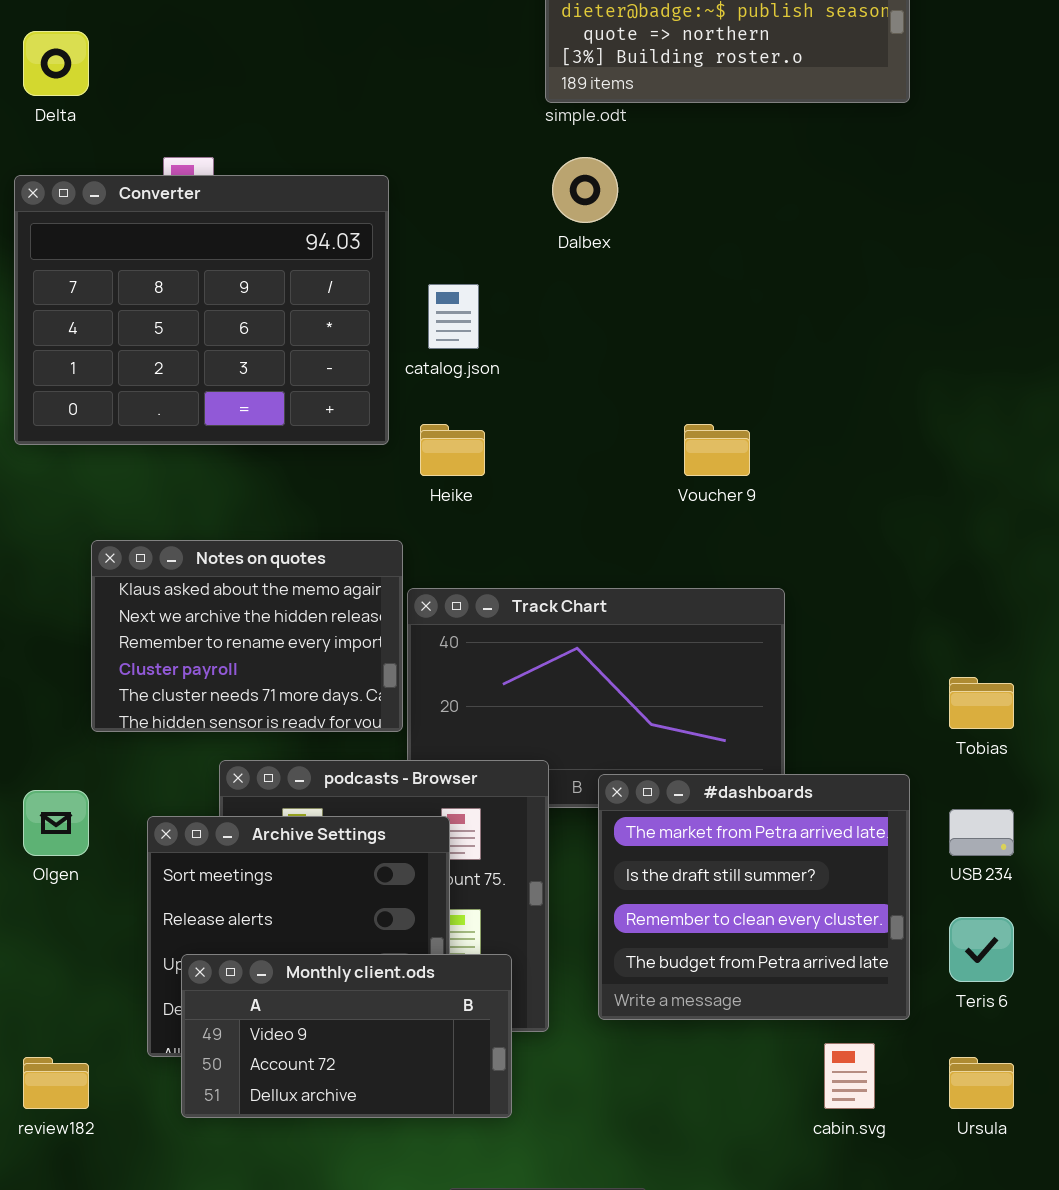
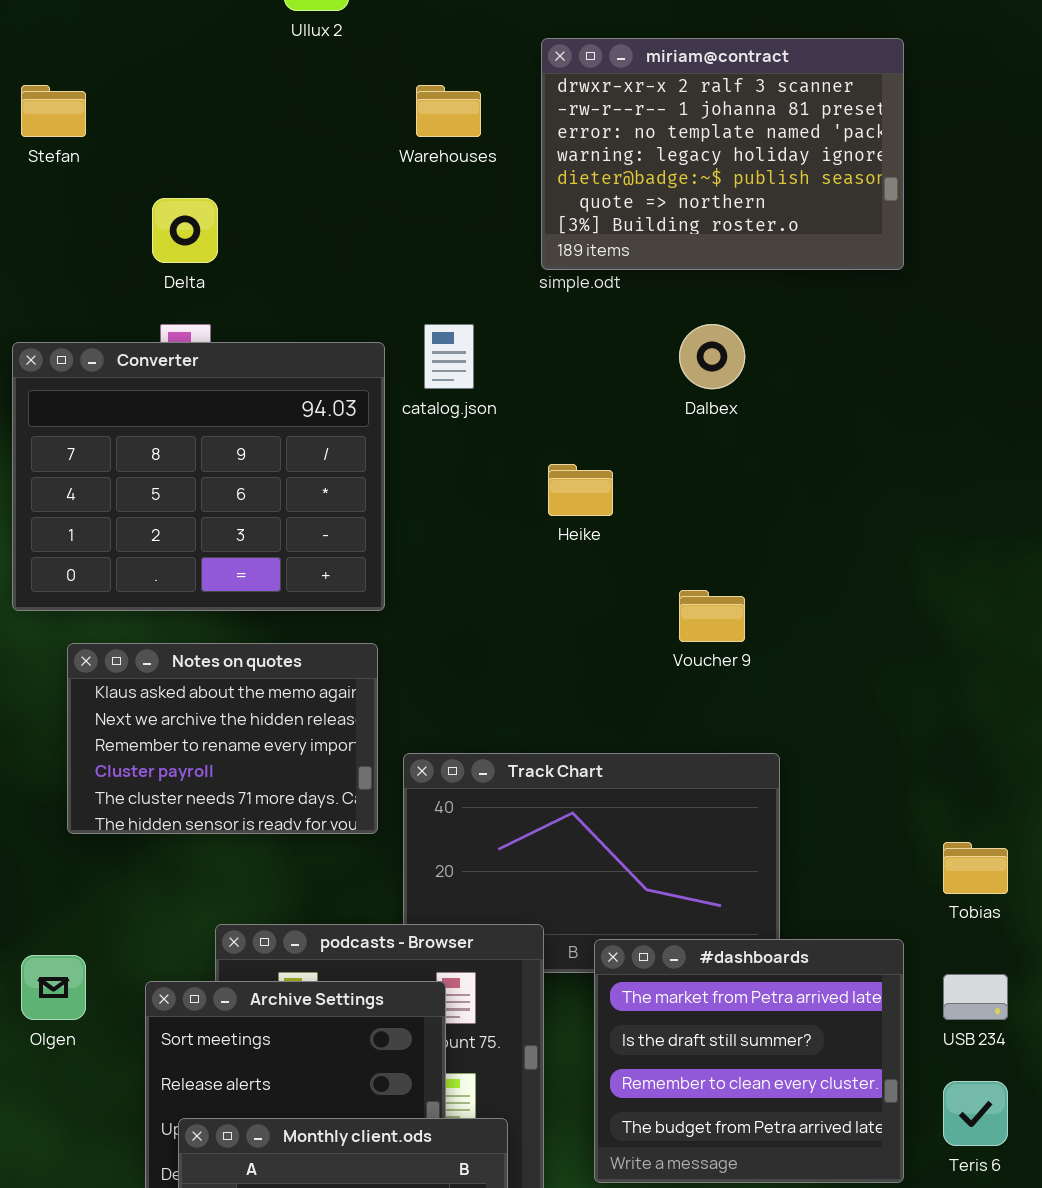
Delta: [23,31,89,96] -> [152,198,218,263], moved
Dalbex: [552,157,618,223] -> [679,324,745,389], moved
catalog.json: [428,284,479,349] -> [424,324,474,389], moved
Heike: [420,424,485,476] -> [548,464,613,516], moved
Notes on quotes: [91,540,403,732] -> [67,643,378,834], moved

